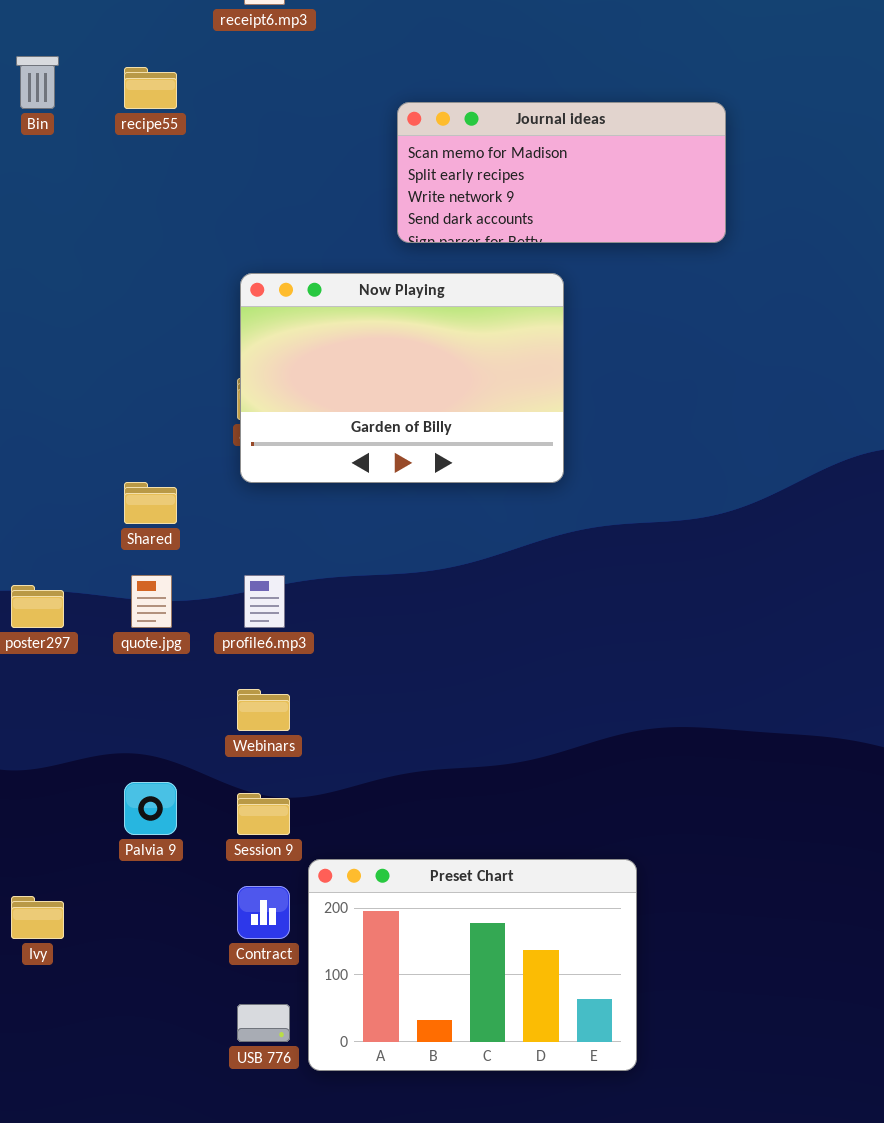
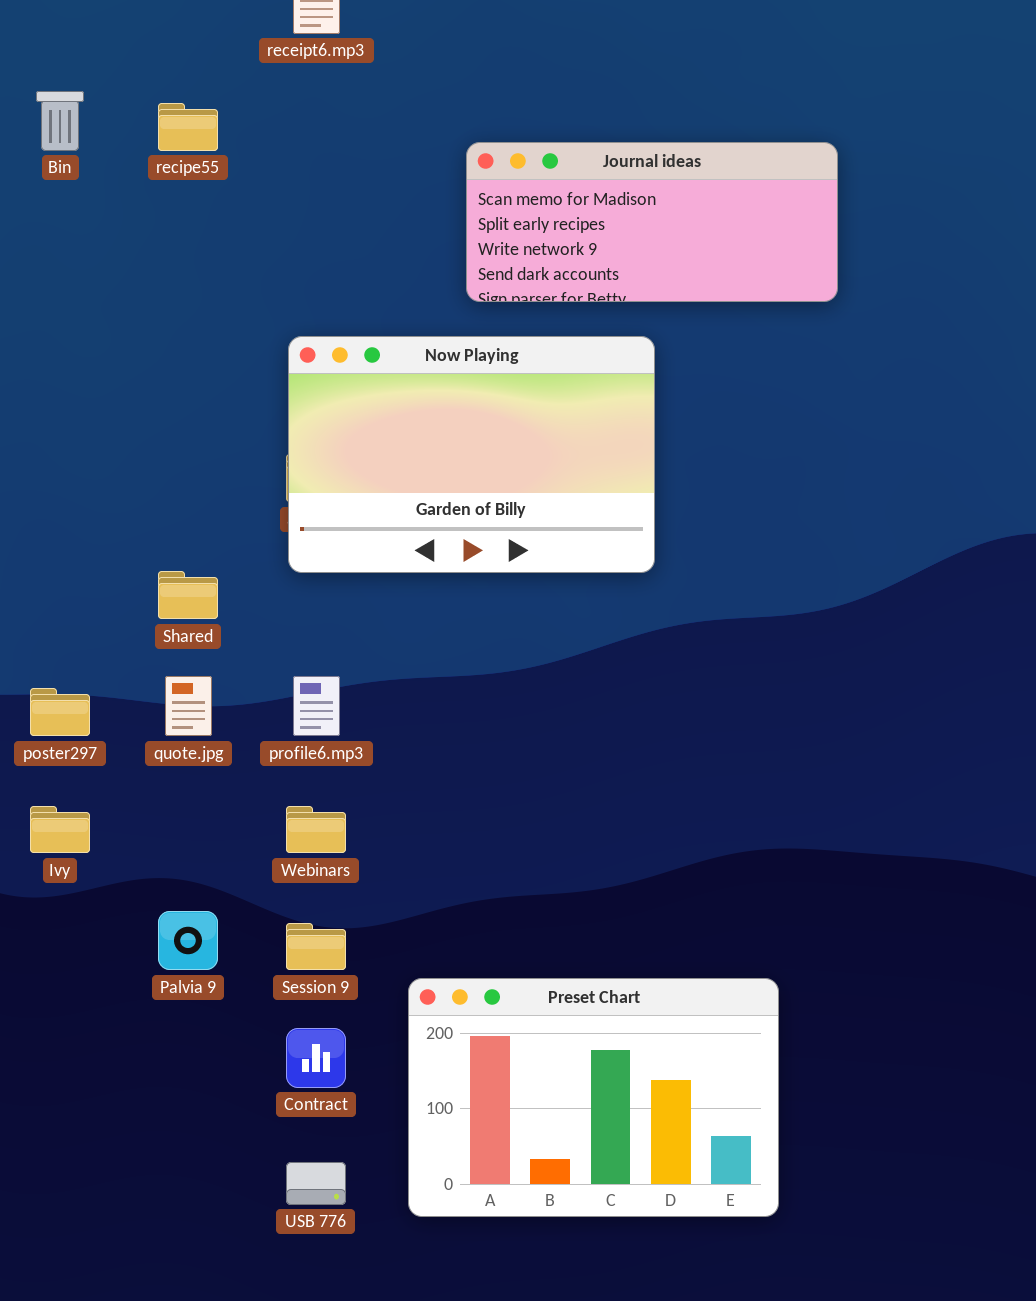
Preset Chart: [308,859,637,1071] -> [408,978,779,1217], moved
Ivy: [11,896,64,939] -> [30,806,90,853], moved

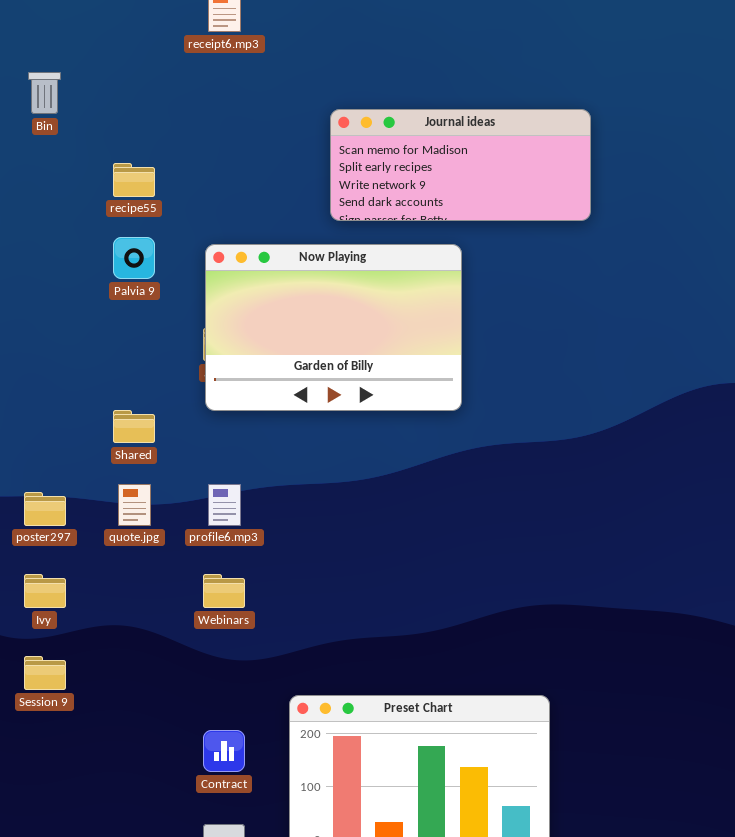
recipe55: [158,103,218,151] -> [113,163,155,197], moved
Palvia 9: [158,911,218,970] -> [113,237,155,279], moved
Session 9: [286,923,346,970] -> [24,656,66,690], moved

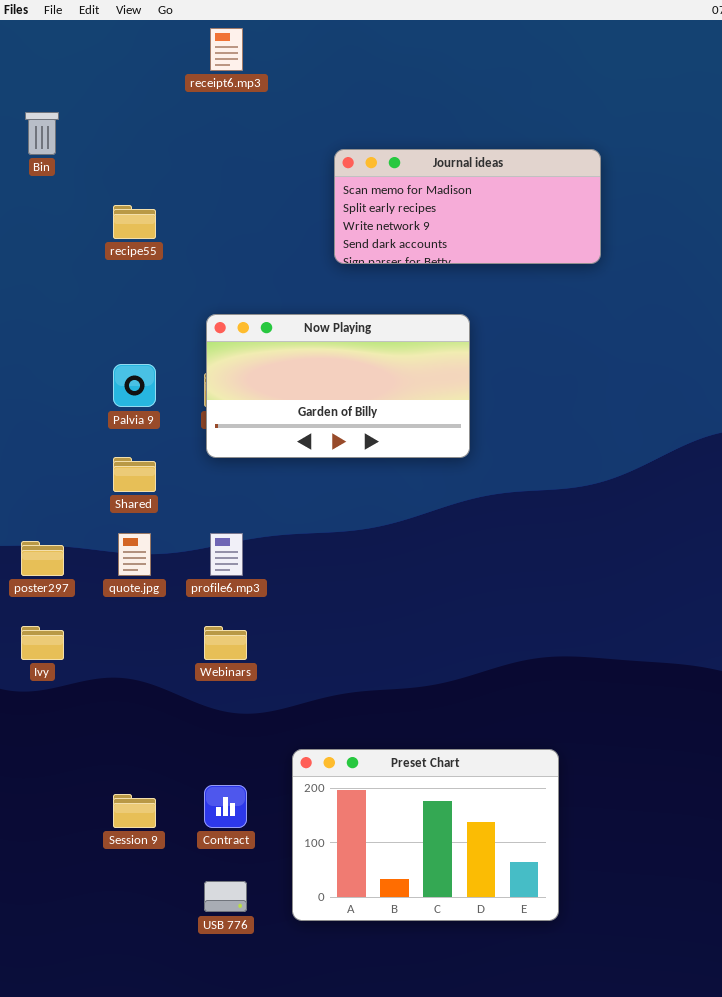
Palvia 9: [113,237,155,279] -> [113,364,156,407], moved
Now Playing: [205,244,462,411] -> [206,314,470,458], resized
Session 9: [24,656,66,690] -> [113,794,156,828], moved

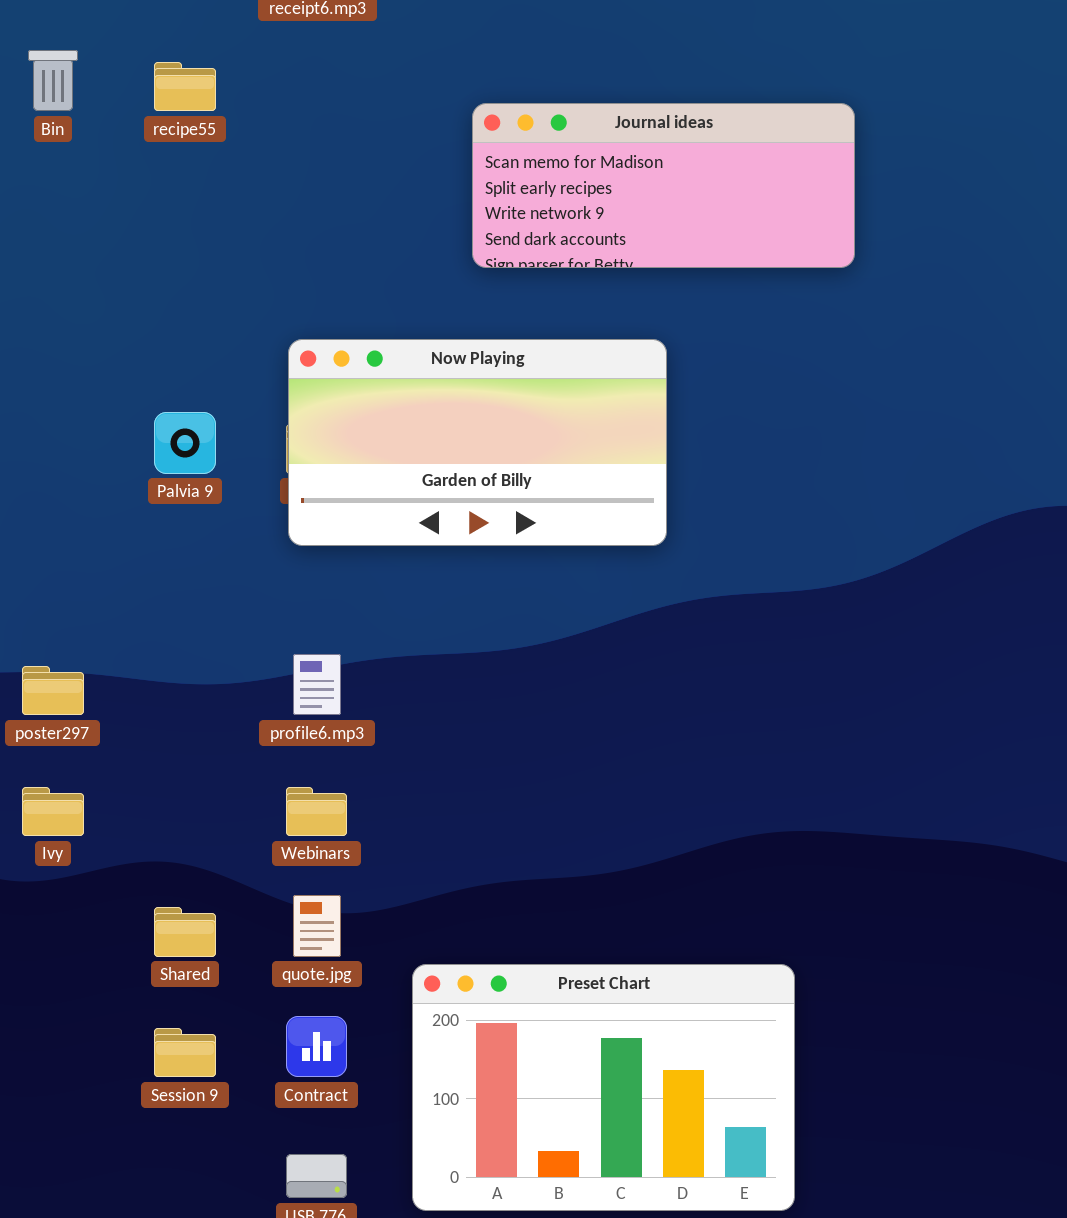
recipe55: [113,205,156,239] -> [154,62,216,111], moved
Shared: [113,457,156,492] -> [154,907,216,957], moved
quote.jpg: [118,533,151,576] -> [293,895,341,957], moved

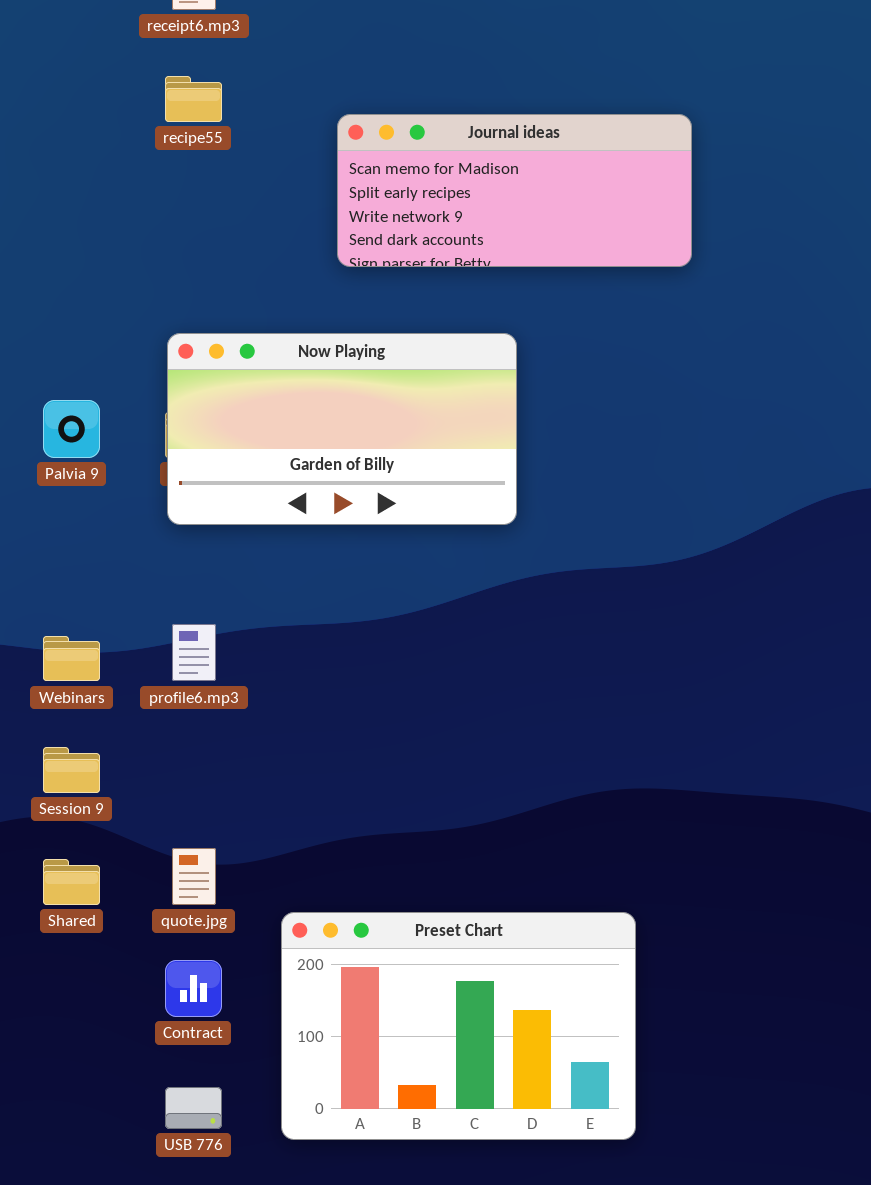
recipe55: [154,62,216,111] -> [165,76,222,122], moved
Webinars: [286,787,347,836] -> [43,636,100,681], moved
Session 9: [154,1028,216,1077] -> [43,747,100,793], moved

